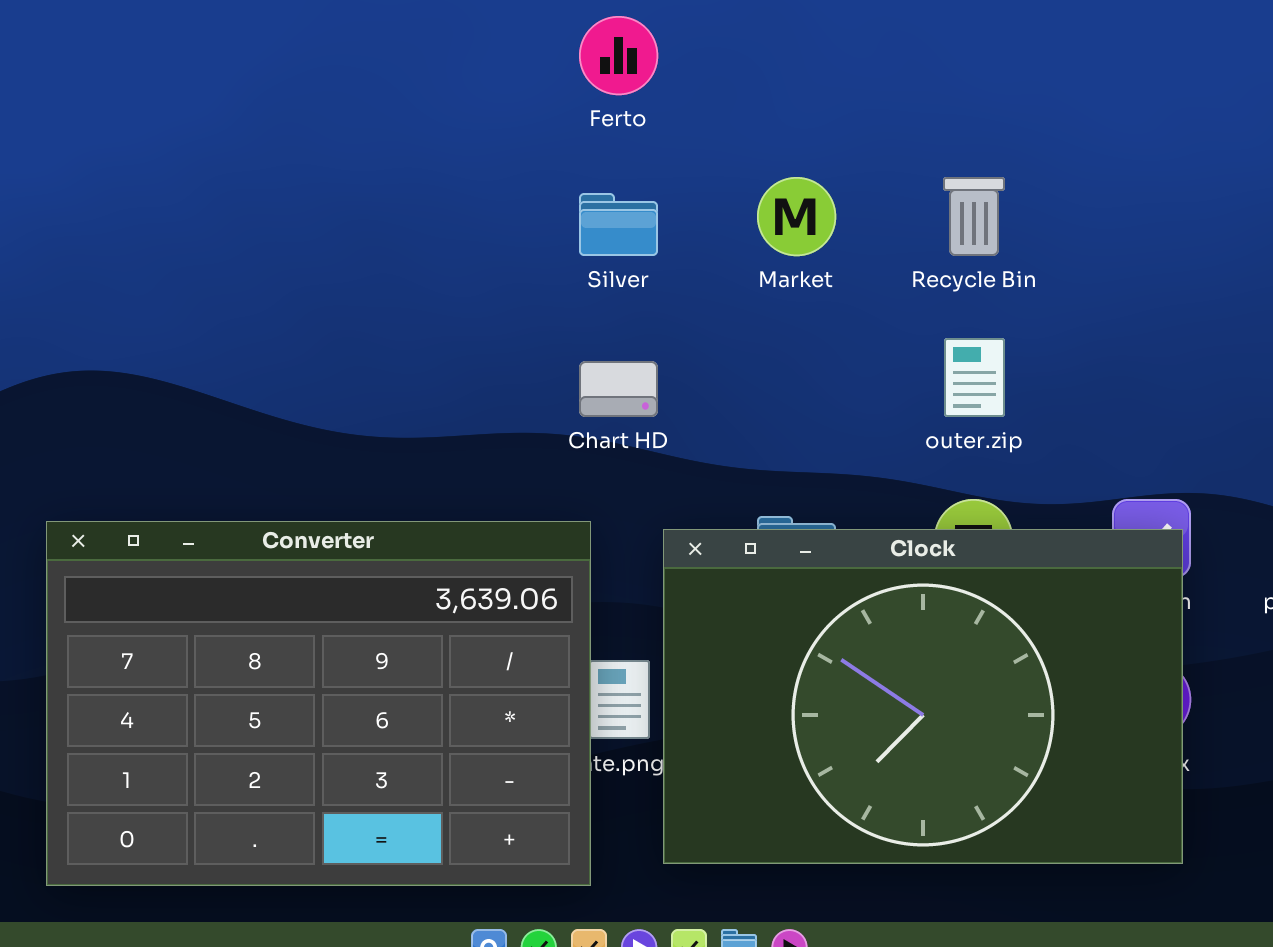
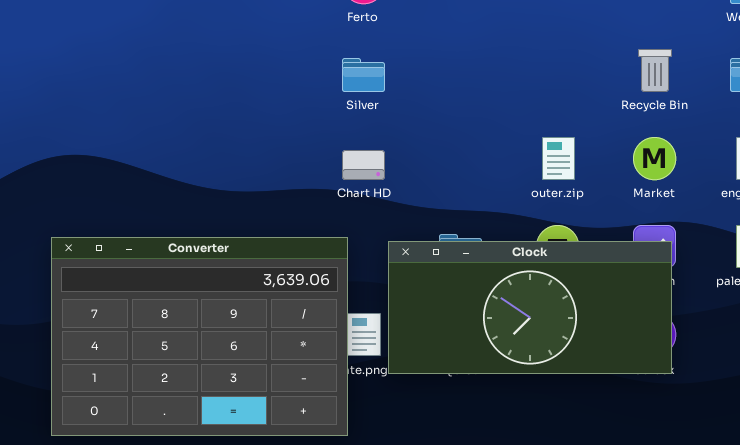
Market: [757,177,836,256] -> [633,137,676,180], moved
Recycle Bin: [943,177,1005,256] -> [638,49,672,92], moved
Clock: [663,529,1183,864] -> [388,241,672,374], resized

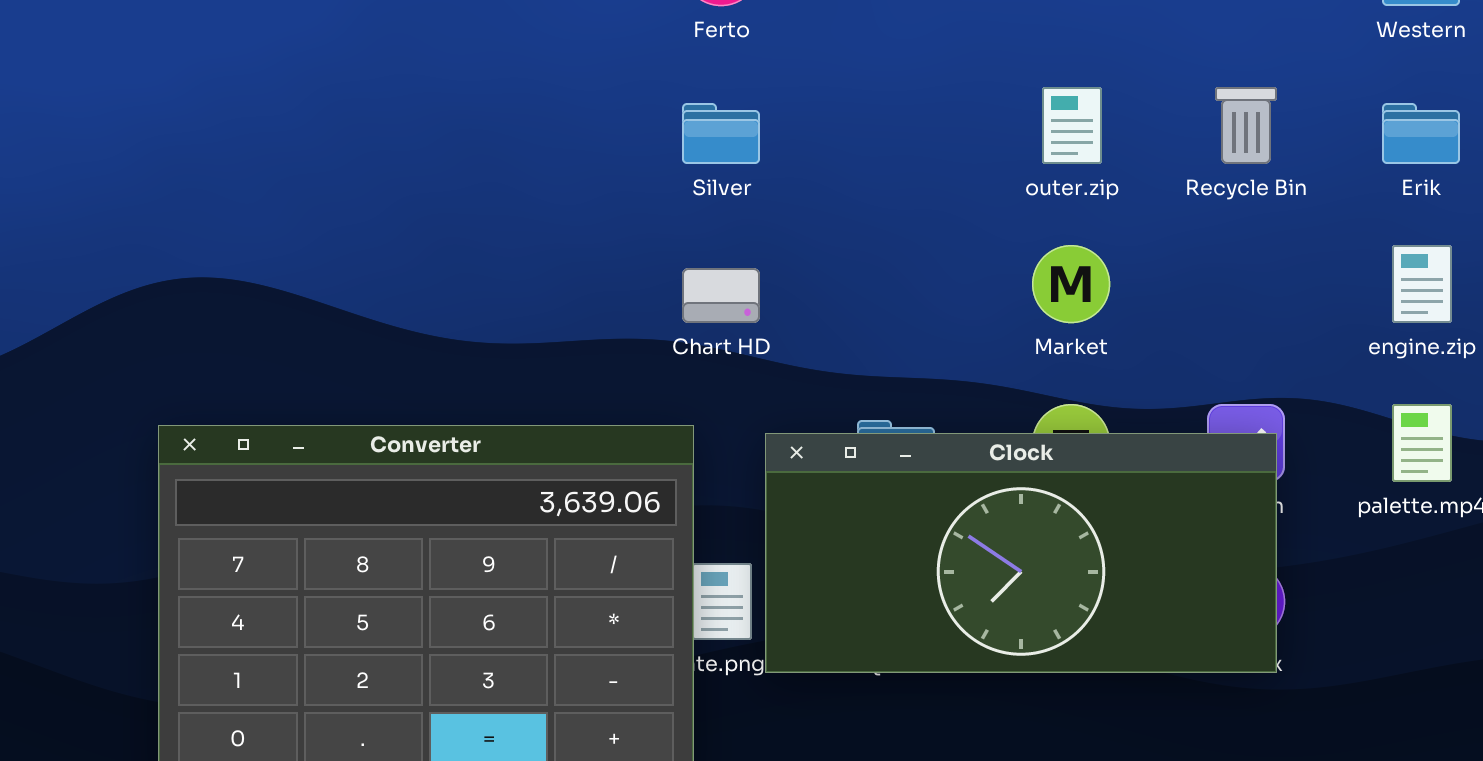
outer.zip: [542,137,575,180] -> [1042,87,1102,164], moved
Market: [633,137,676,180] -> [1032,245,1110,323], moved

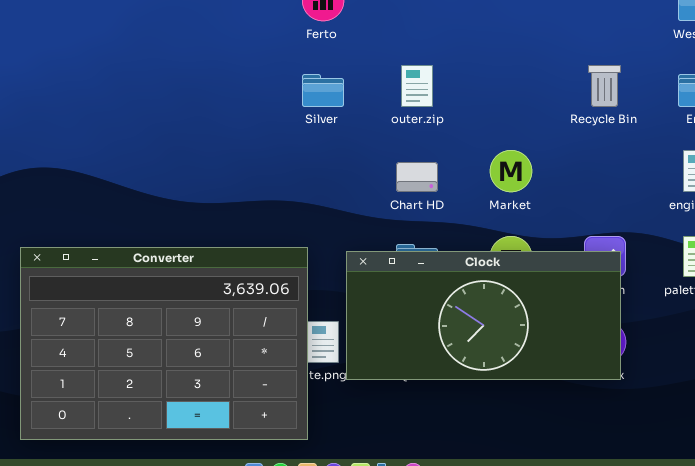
outer.zip: [1042,87,1102,164] -> [401,65,433,107], moved
Chart HD: [682,268,760,323] -> [396,162,438,192], moved

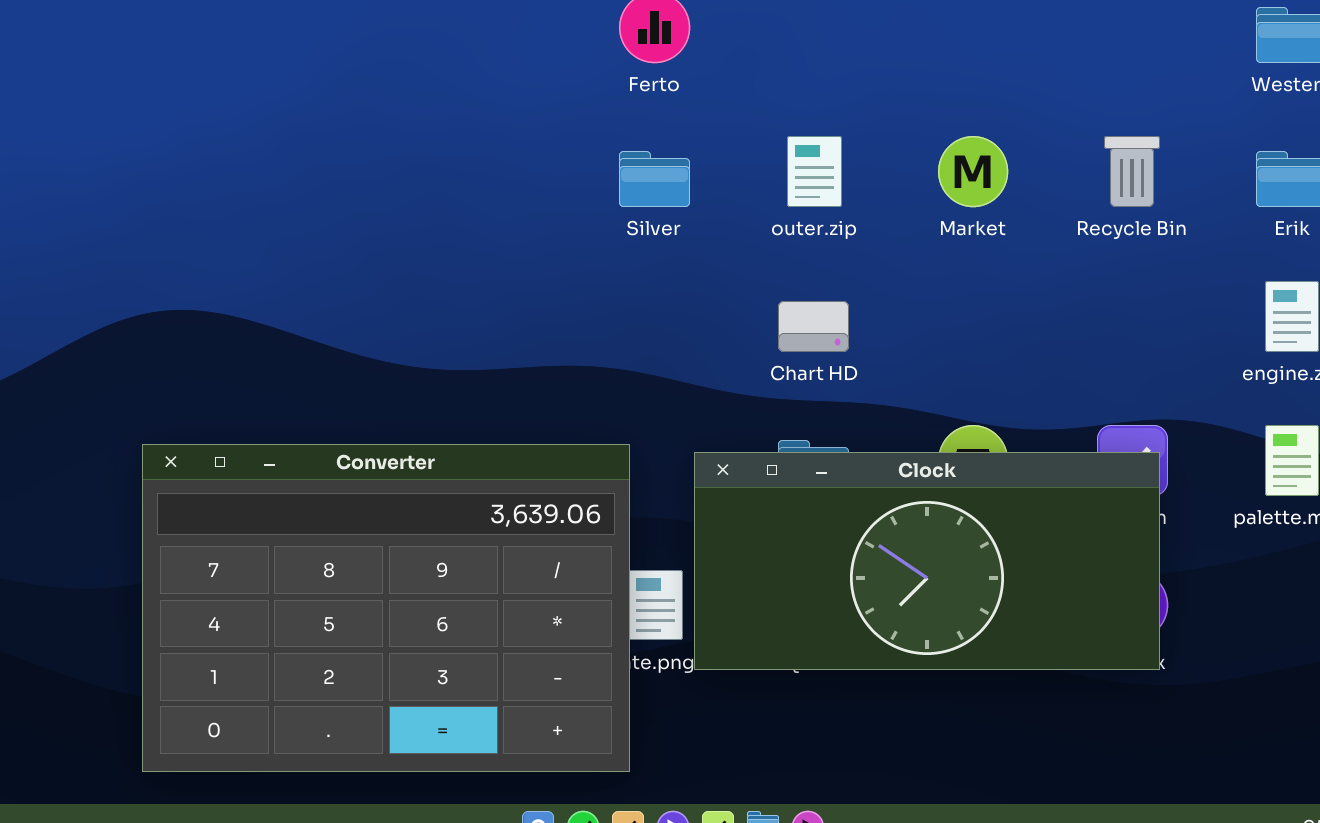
Market: [490,150,532,192] -> [938,136,1008,207], moved

